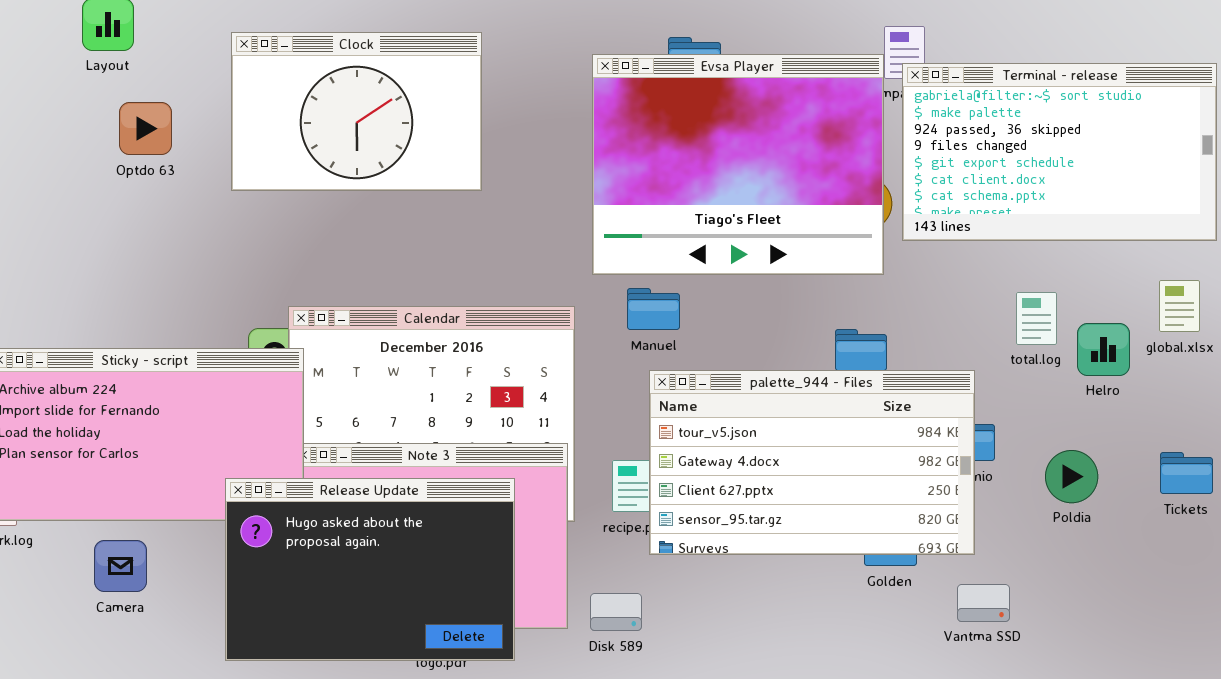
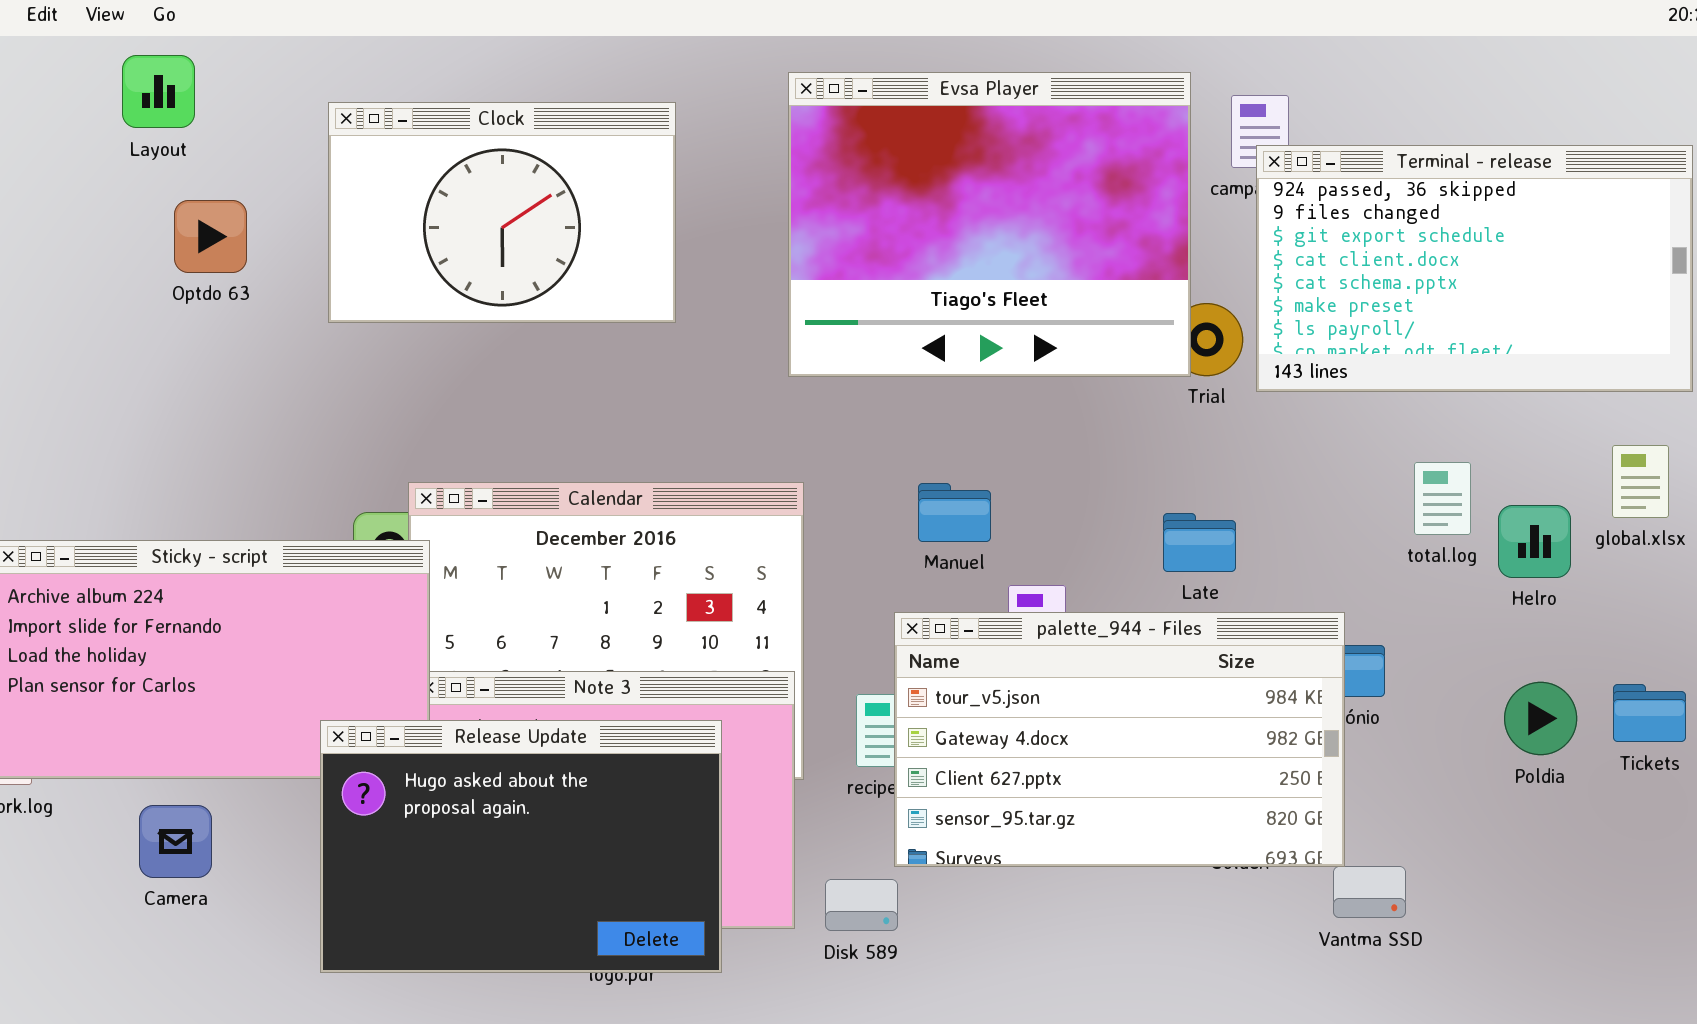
Evsa Player: [592,54,884,275] -> [788,72,1191,377], moved
Terminal - release: [902,63,1217,241] -> [1256,145,1693,392], scrolled down 2 rows
Manuel: [627,288,680,330] -> [918,483,991,542], moved
palette_944 - Files: [649,370,975,555] -> [894,612,1345,867], moved
Poldia: [1045,450,1098,503] -> [1504,682,1577,755], moved

